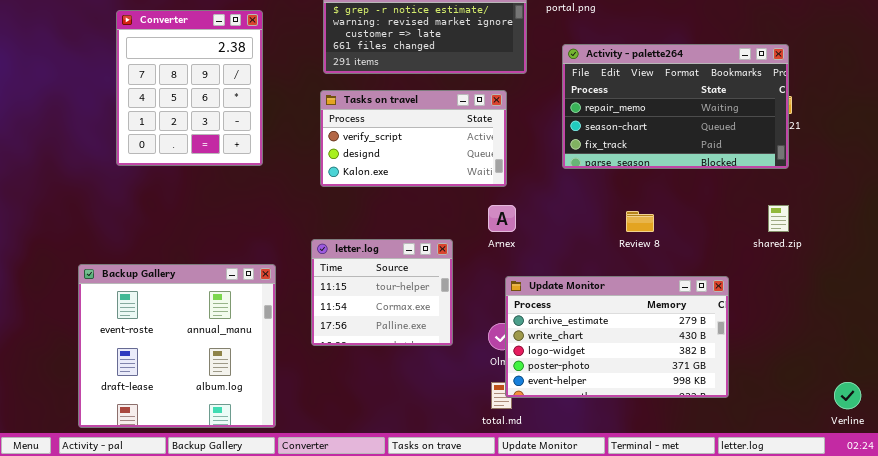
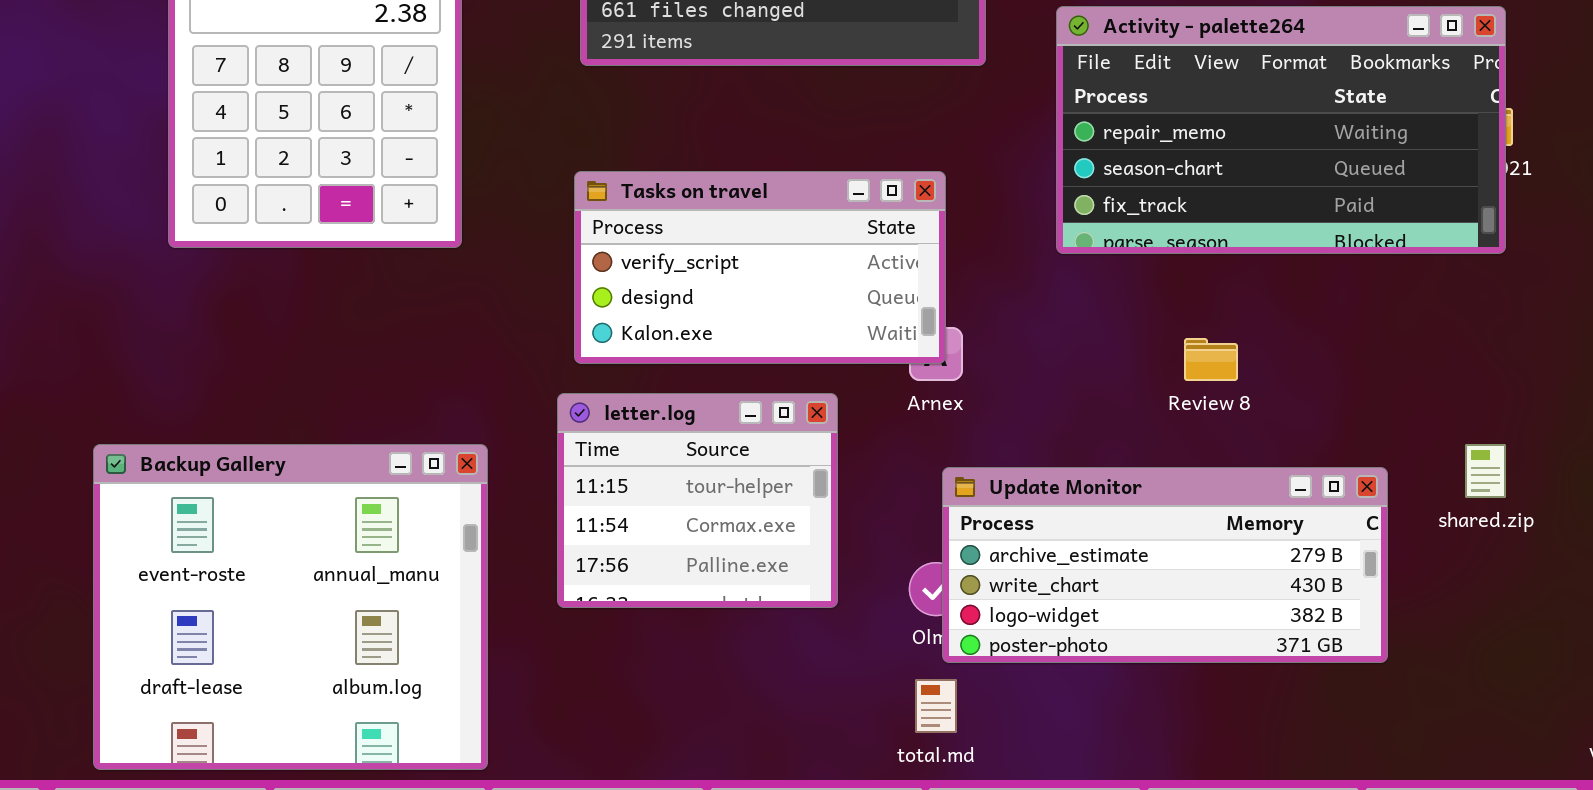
Tasks on travel: [320,90,507,187] -> [574,171,946,364], moved
shared.zip: [768,205,789,232] -> [1465,444,1506,498], moved
Update Monitor: [505,276,729,398] -> [942,467,1388,663], resized

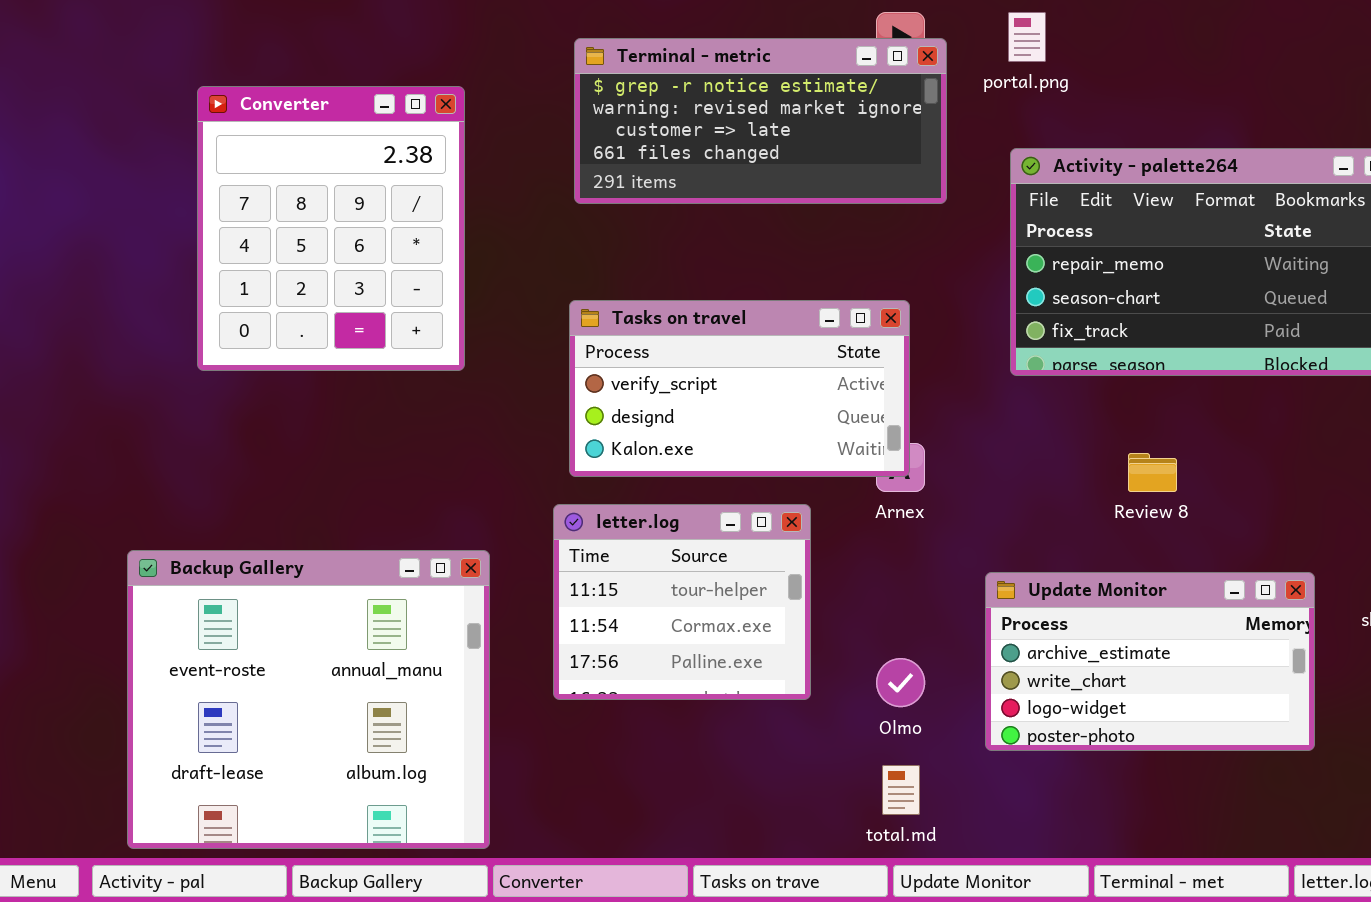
Update Monitor: [942,467,1388,663] -> [985,572,1315,751], resized

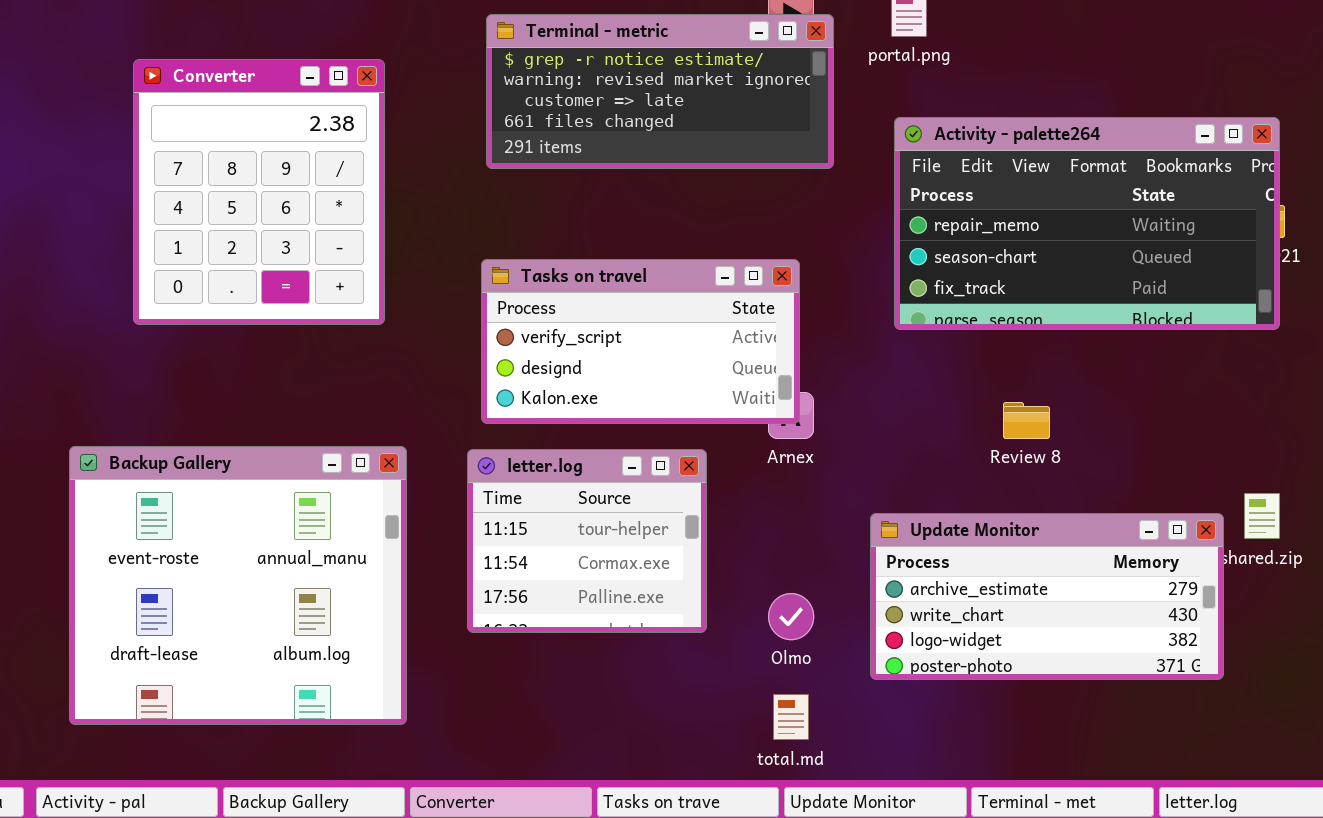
Backup Gallery: [127,550,490,849] -> [69,446,407,725], moved
Update Monitor: [985,572,1315,751] -> [870,513,1224,680], resized

